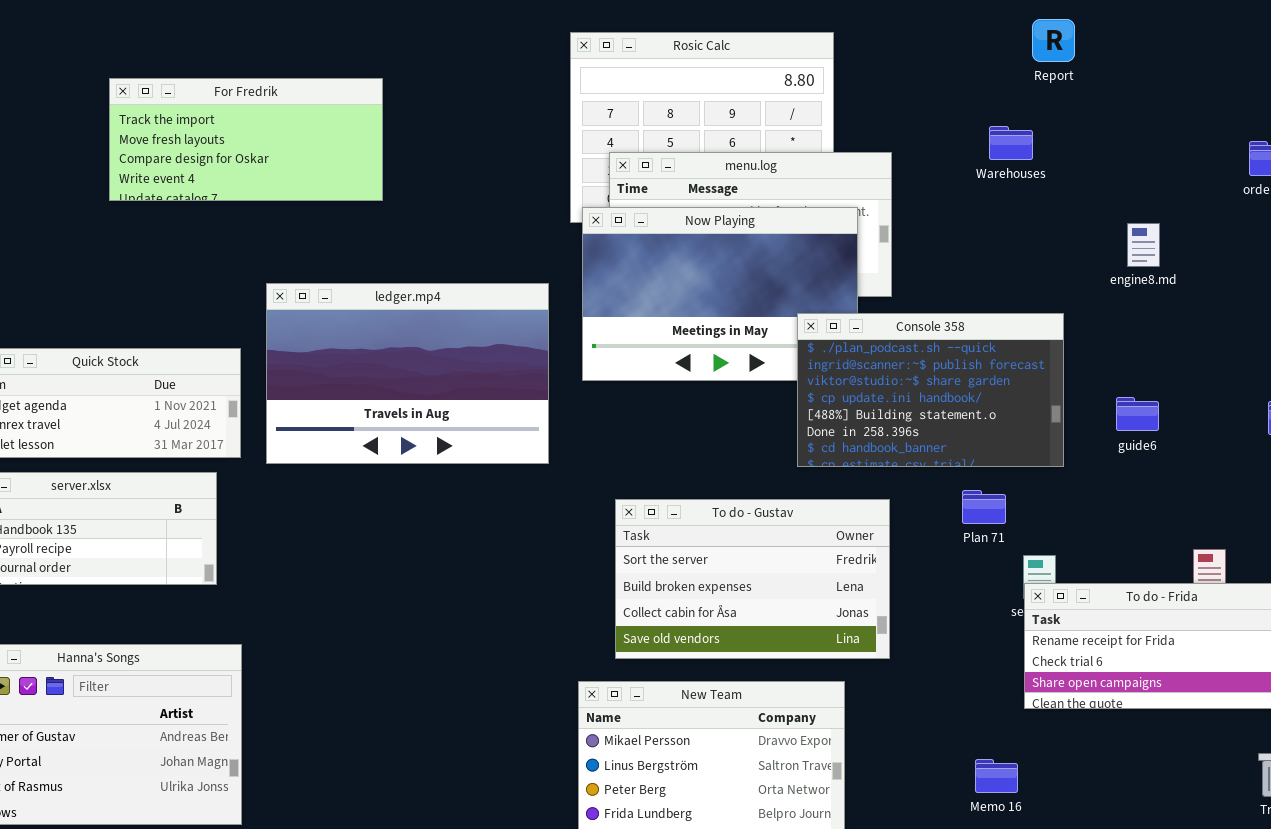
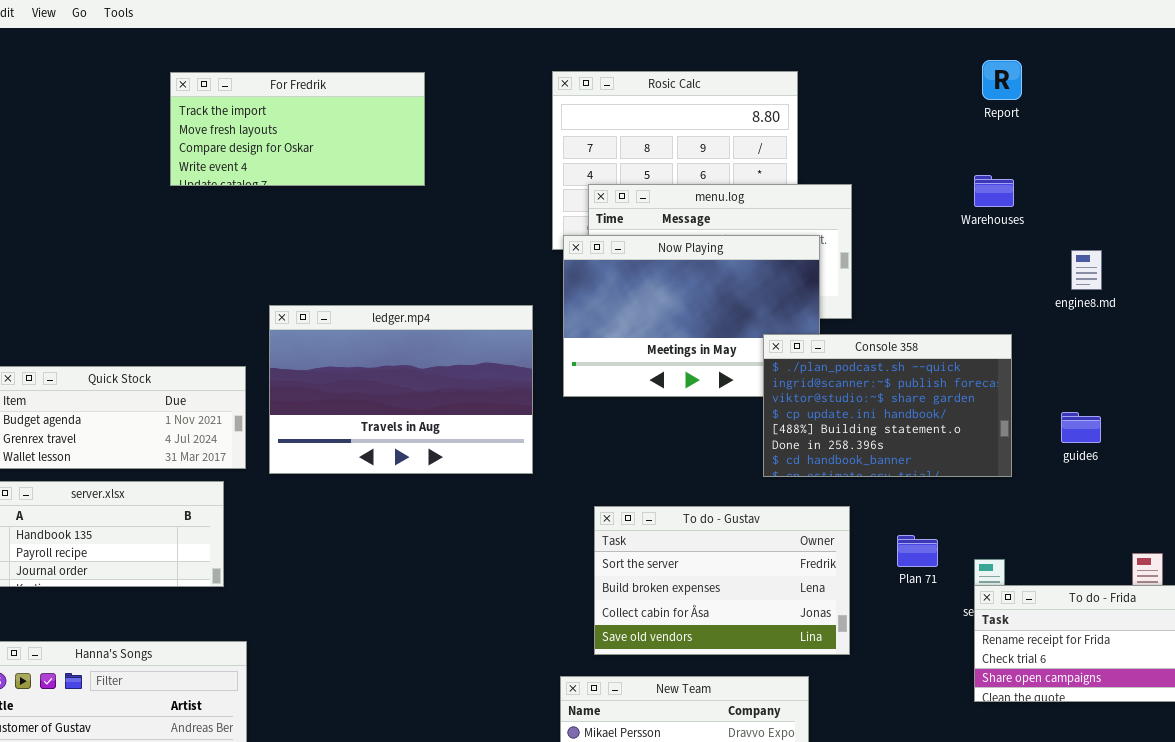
For Fredrik: [109,78,383,201] -> [170,72,425,186], moved
Warehouses: [989,126,1033,160] -> [974,175,1014,207], moved
Plan 71: [962,490,1006,524] -> [897,535,938,567], moved

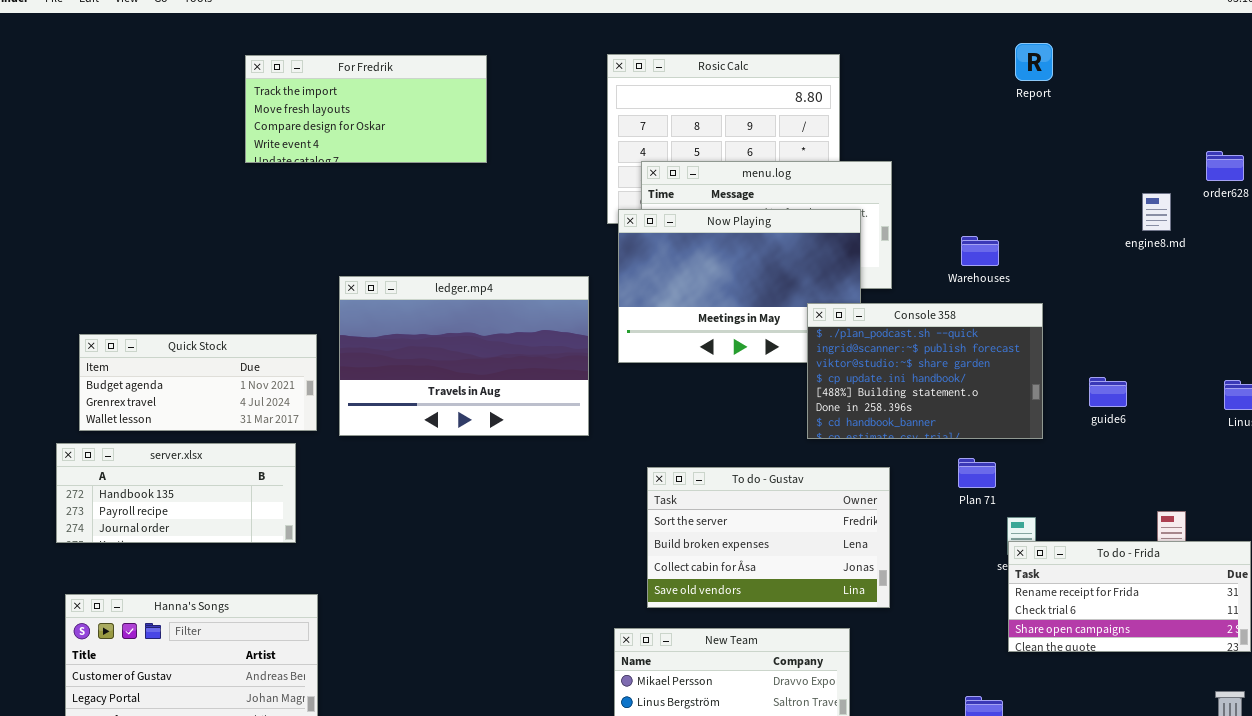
Warehouses: [974,175,1014,207] -> [961,236,999,266], moved
engine8.md: [1071,250,1102,290] -> [1142,193,1171,231], moved
Plan 71: [897,535,938,567] -> [958,458,996,488], moved

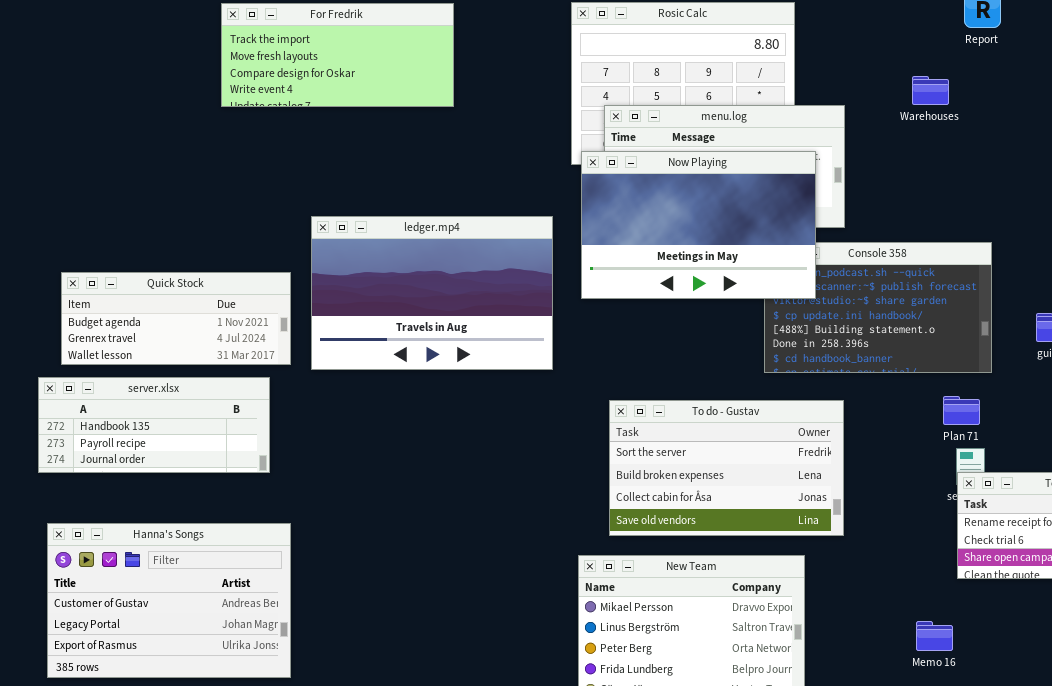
Now Playing: [618,209,861,363] -> [581,151,816,299], raised
Warehouses: [961,236,999,266] -> [912,76,949,105], moved
Plan 71: [958,458,996,488] -> [943,396,980,425], moved

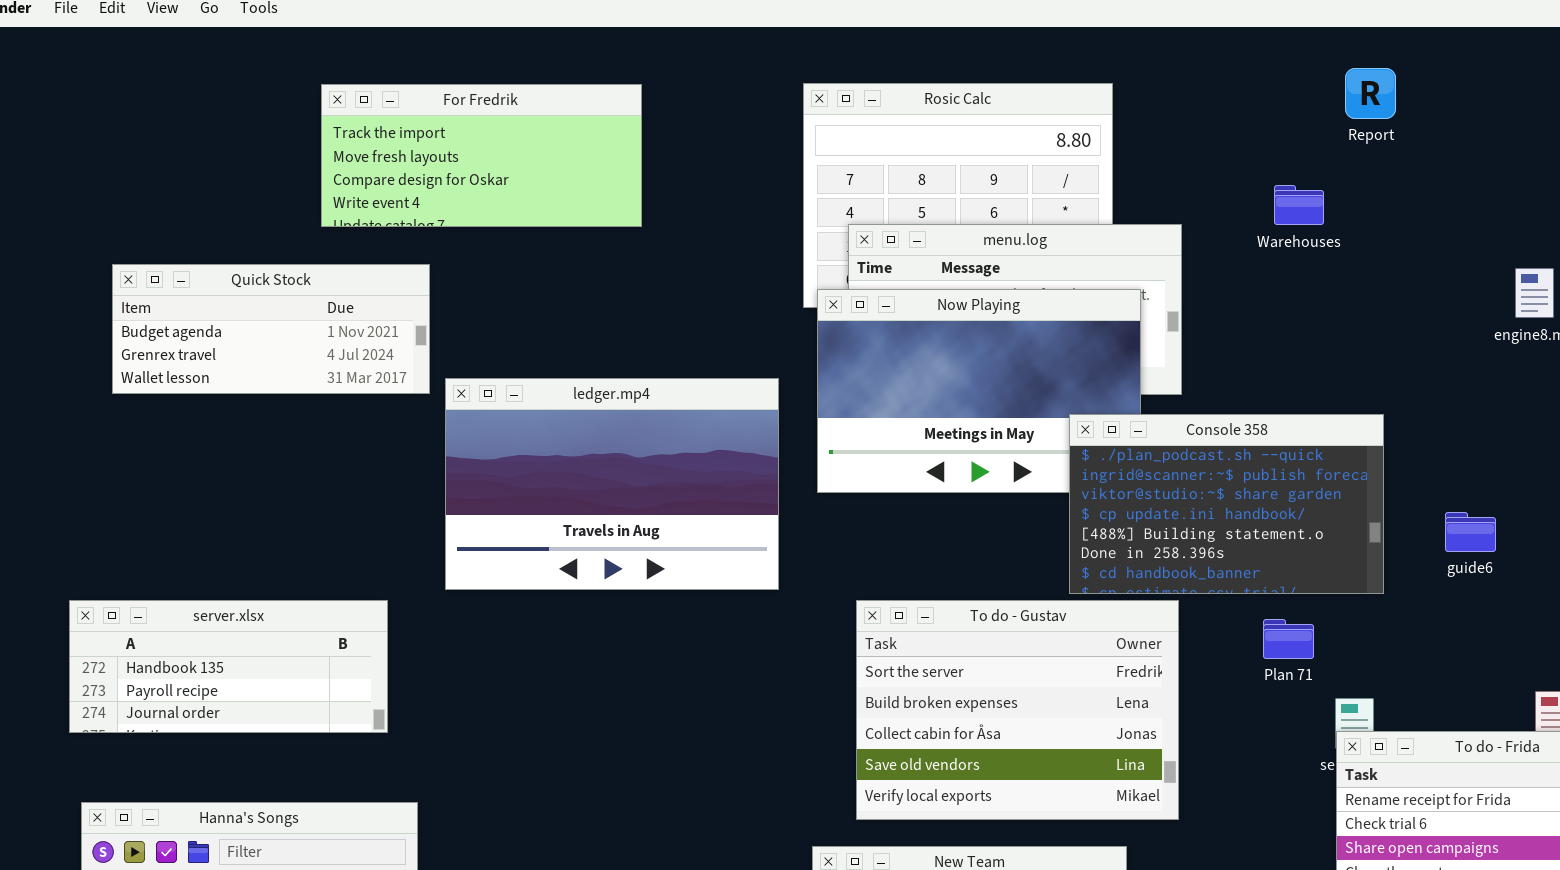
Console 358: [764,242,992,373] -> [1069,414,1384,594], raised
Quick Stock: [61,272,291,365] -> [112,264,430,394], moved
Plan 71: [943,396,980,425] -> [1263,619,1314,659], moved
To do - Gustav: [609,400,844,536] -> [856,600,1179,820], resized

